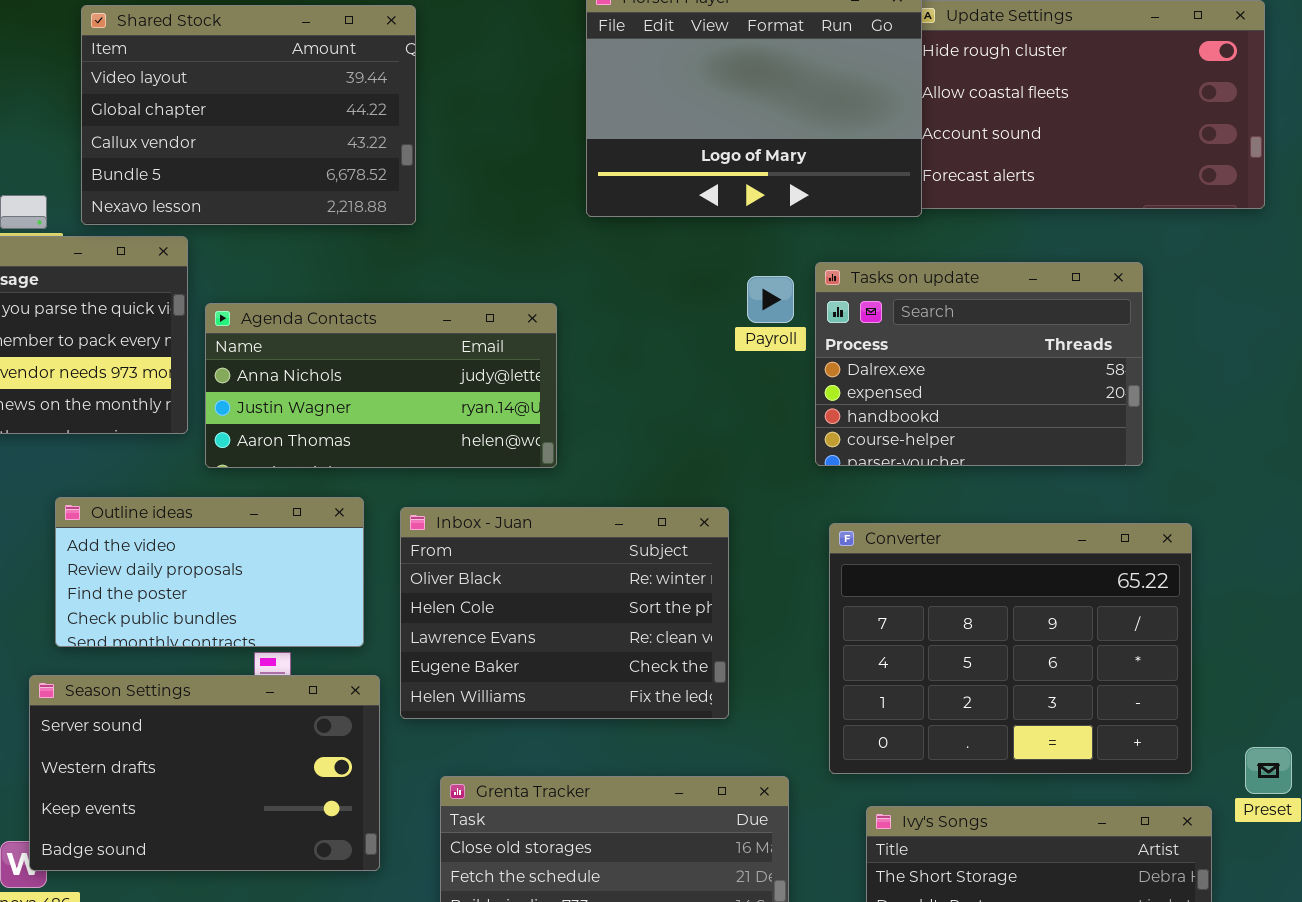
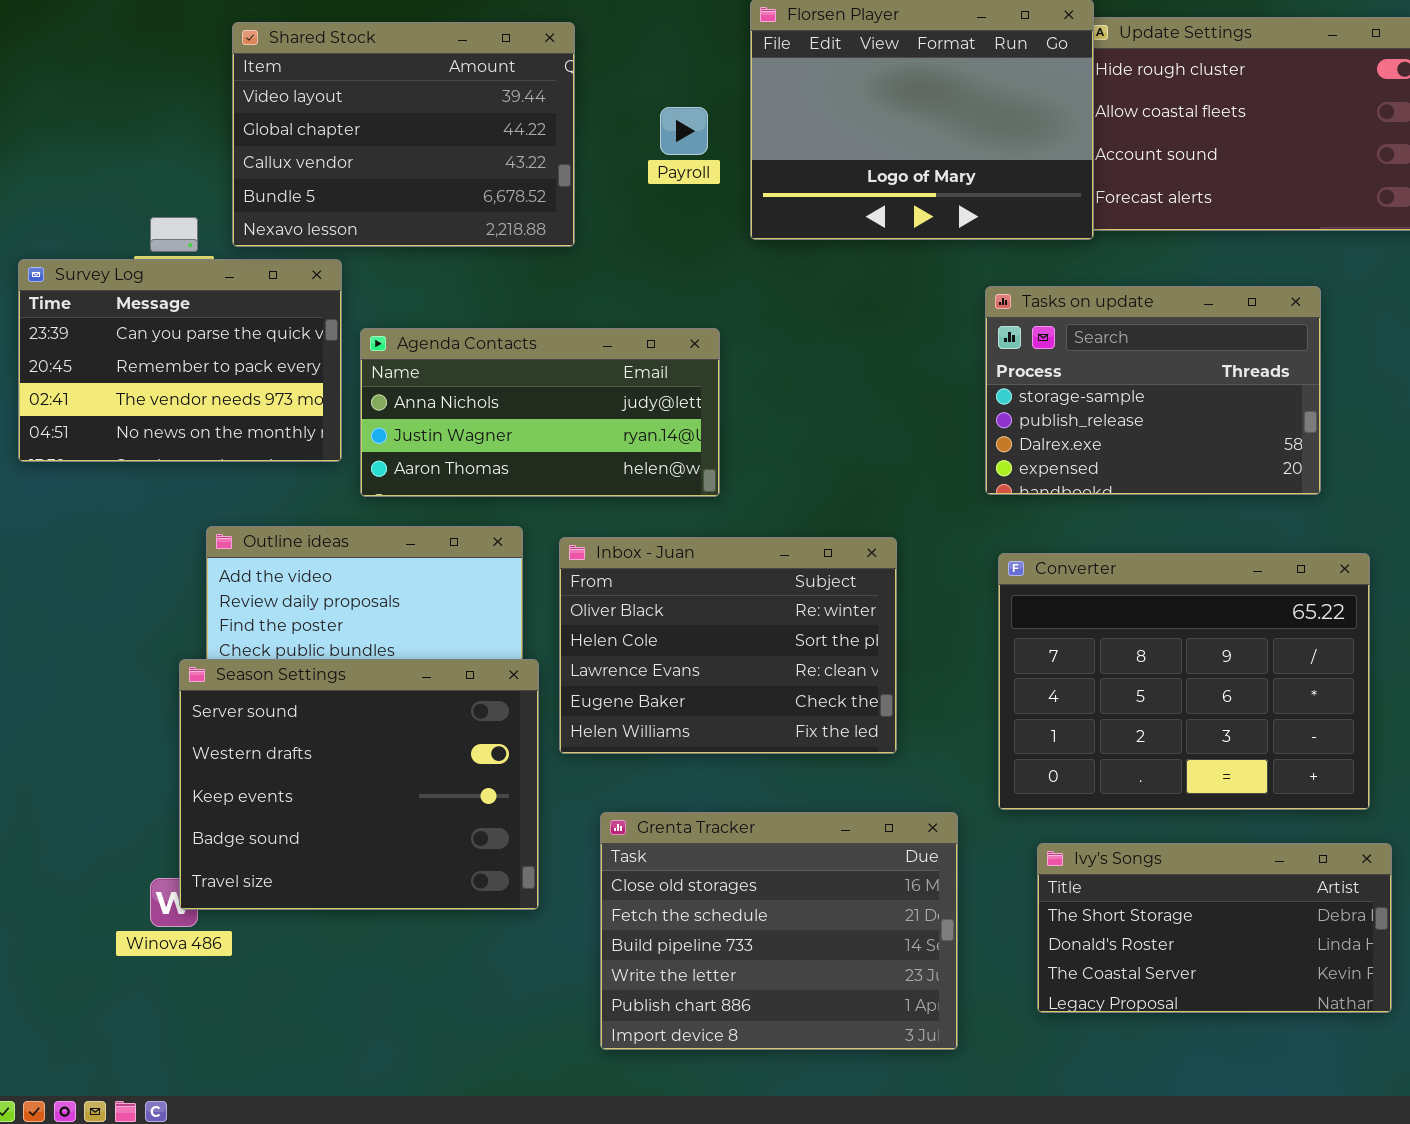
Tasks on update: [815,262,1143,466] -> [985,286,1321,495], scrolled up 2 rows
Payroll: [747,276,794,323] -> [660,107,708,155], moved
Season Settings: [29,675,380,871] -> [179,659,539,910], resized

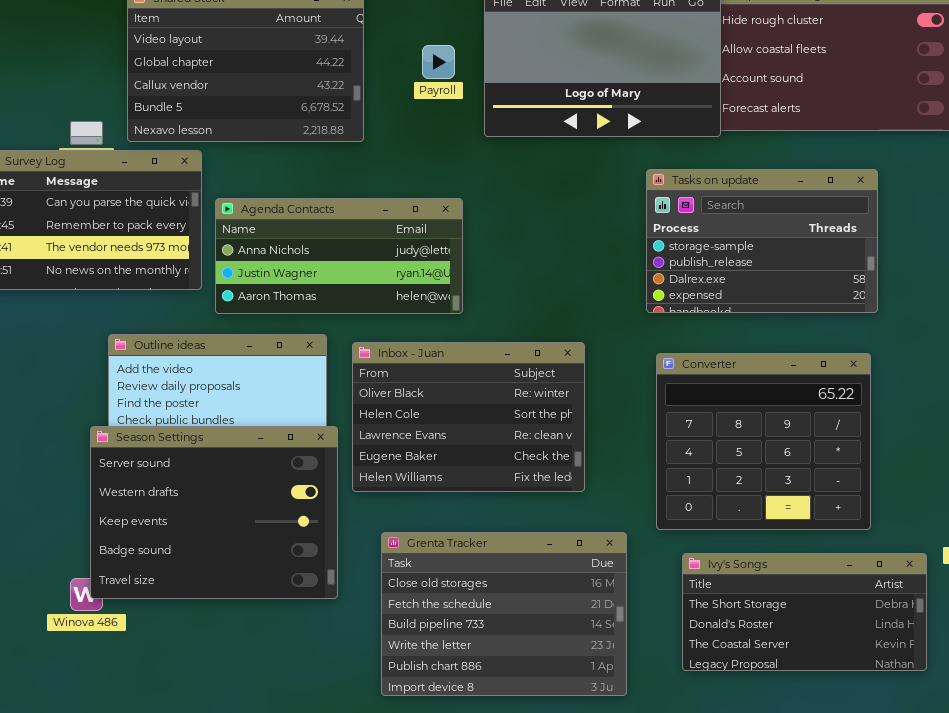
Converter: [998,553,1370,810] -> [656,353,871,530], resized

